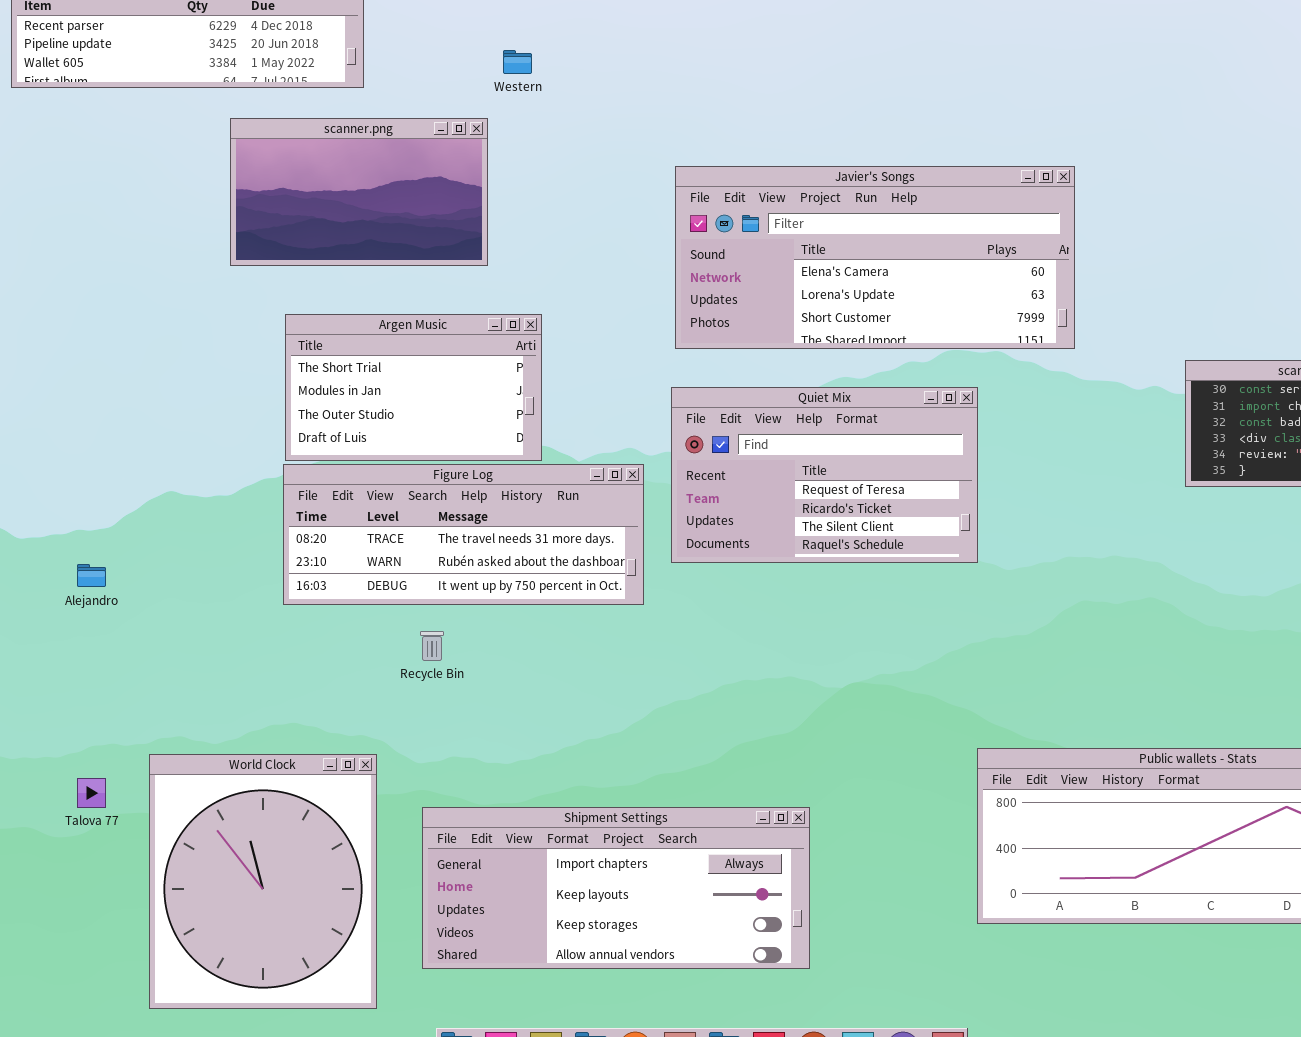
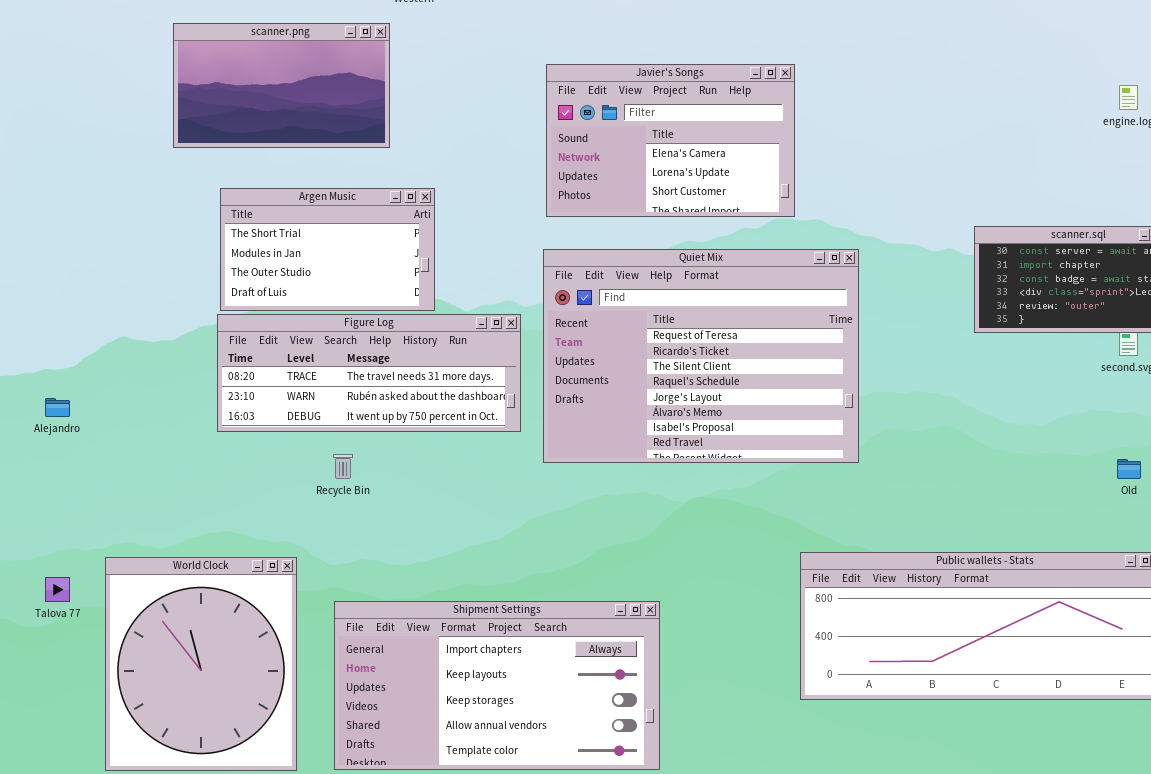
Javier's Songs: [675,166,1075,349] -> [546,64,795,217], resized
Quiet Mix: [671,387,978,563] -> [543,249,859,463], resized
Shipment Settings: [422,807,810,969] -> [334,601,660,770], resized

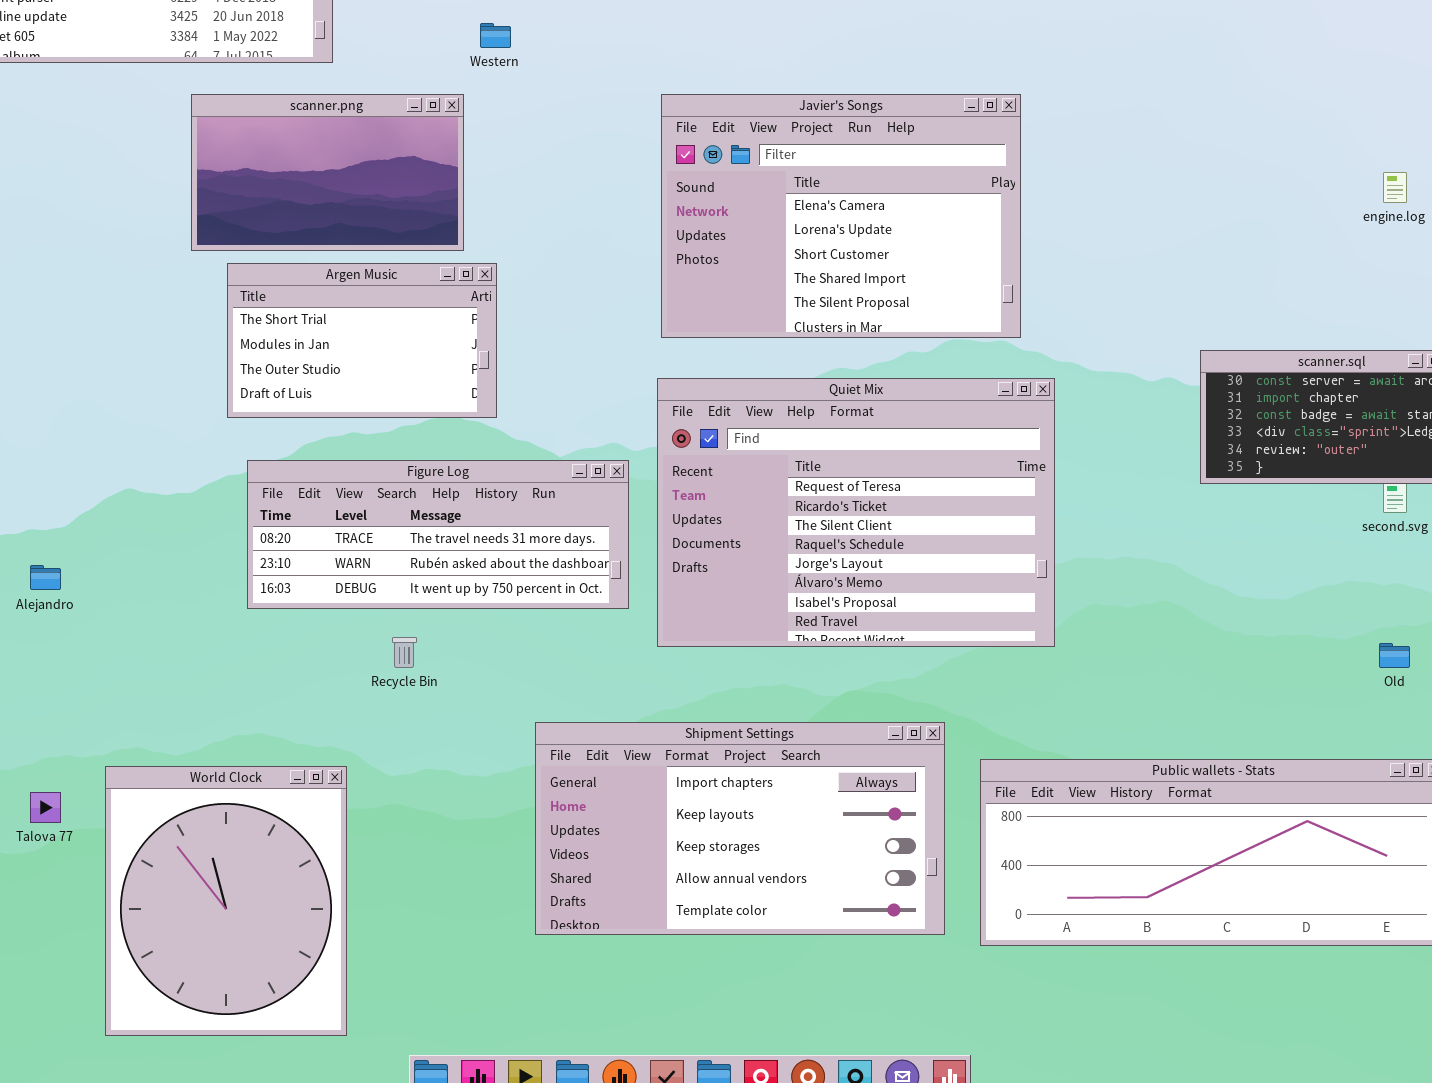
Javier's Songs: [546,64,795,217] -> [661,94,1021,338], resized
Argen Music: [220,188,435,311] -> [227,263,497,418], moved
Shipment Settings: [334,601,660,770] -> [535,722,945,935], moved

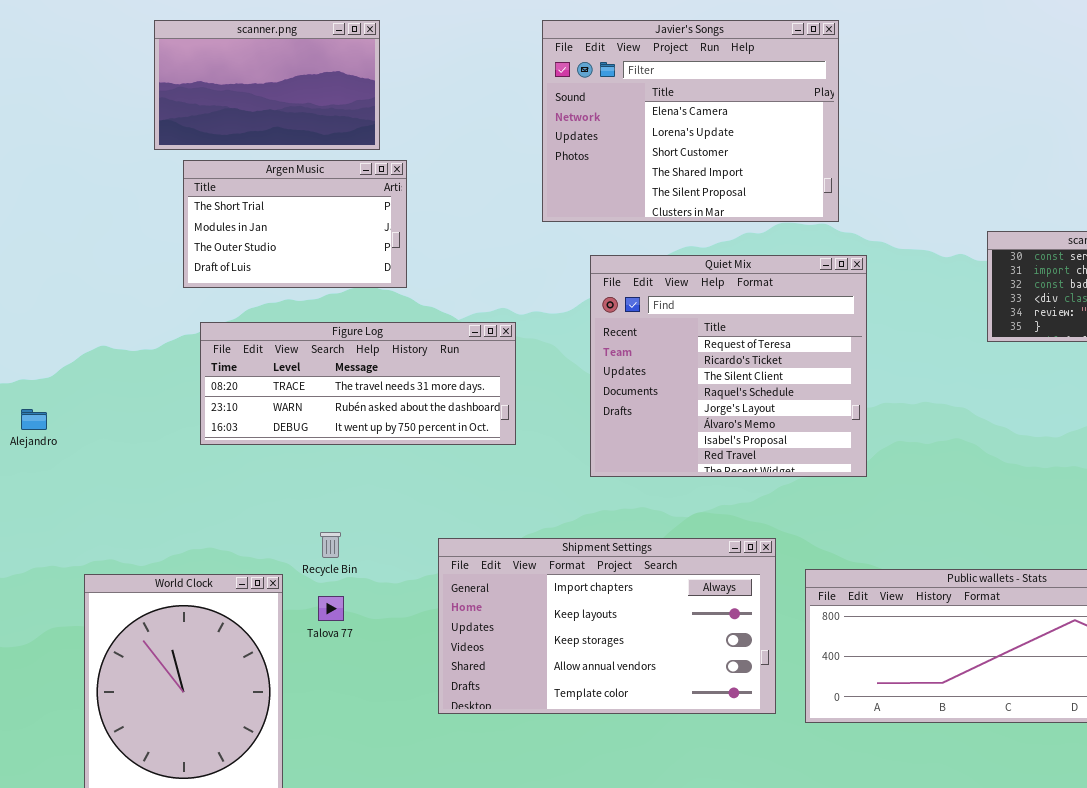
Quiet Mix: [657,378,1055,647] -> [590,255,867,477], resized
Recycle Bin: [392,637,417,668] -> [320,532,341,558], moved
Talova 77: [30,792,61,823] -> [318,596,344,621], moved

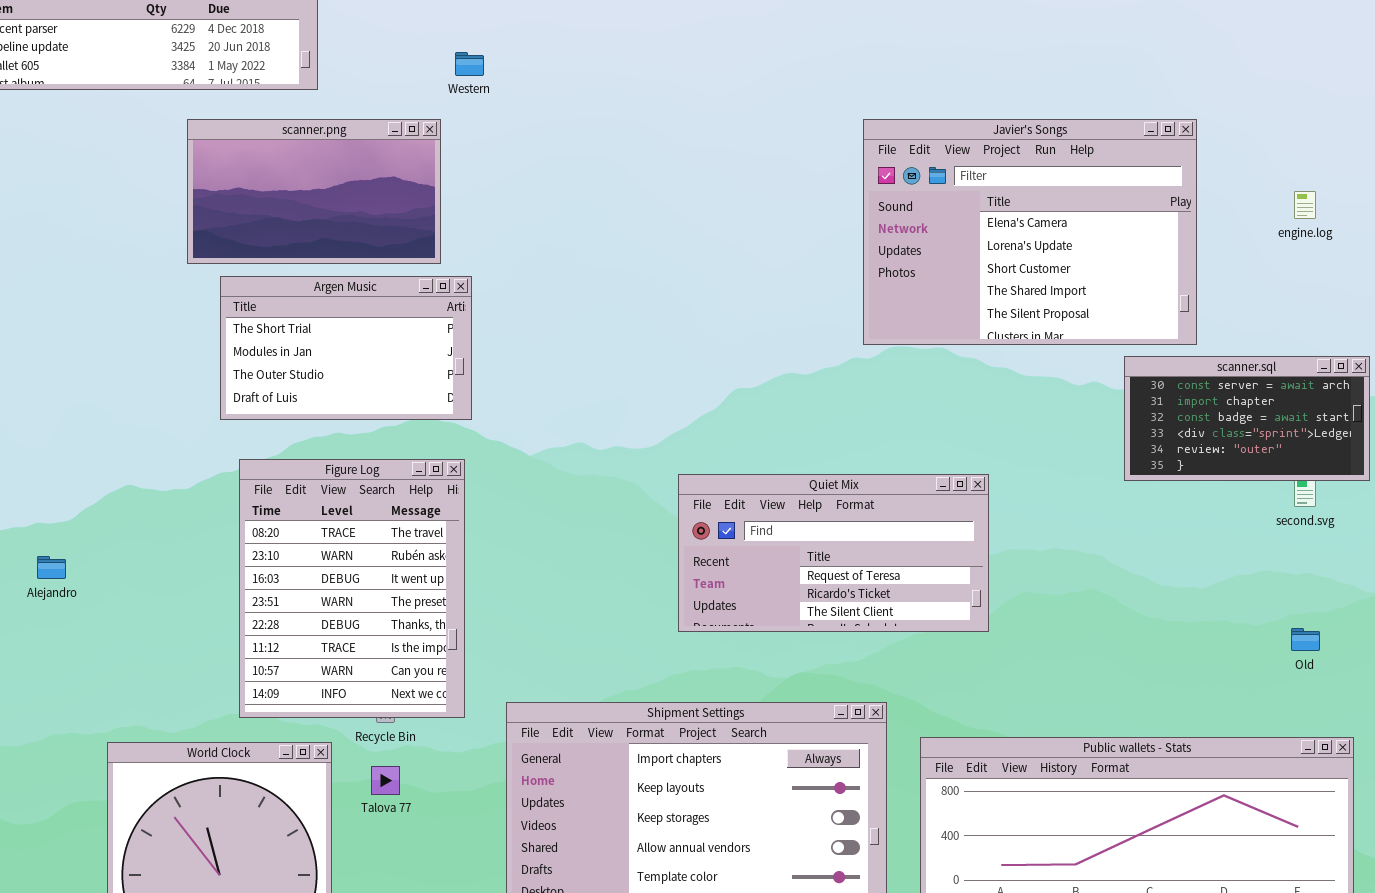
Javier's Songs: [542,20,839,222] -> [863,119,1197,345], moved
Quiet Mix: [590,255,867,477] -> [678,474,989,632], resized
Figure Log: [200,322,516,445] -> [239,459,465,718], resized

